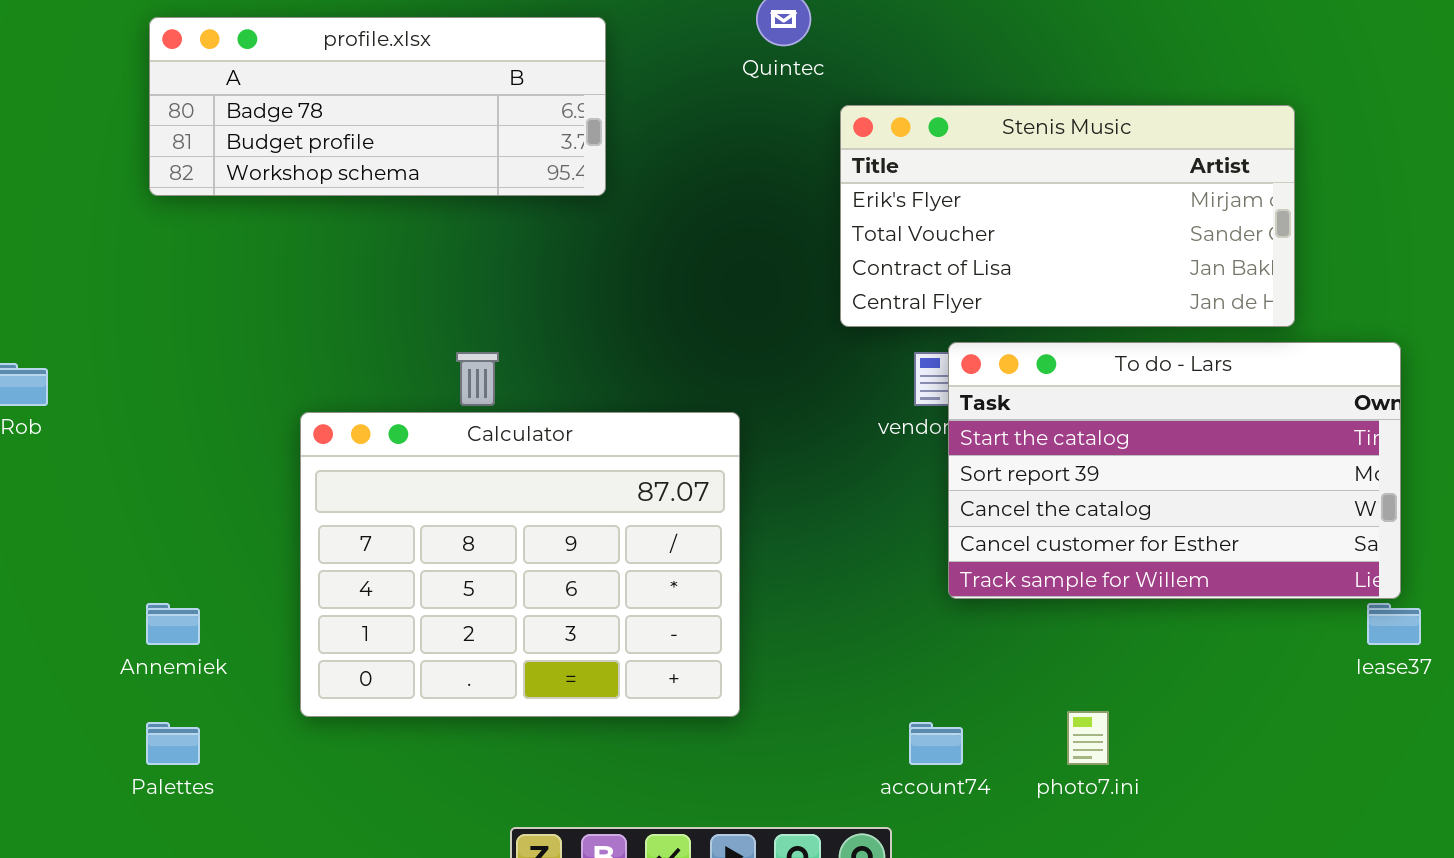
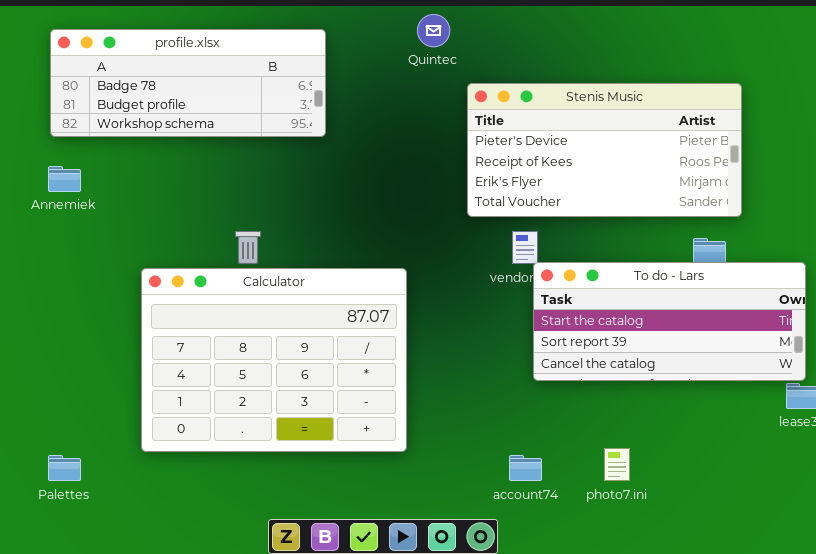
Stenis Music: [840,105,1295,327] -> [467,83,742,217], scrolled up 2 rows
To do - Lars: [948,342,1401,599] -> [533,262,806,381], resized
Annemiek: [146,603,200,645] -> [48,166,81,192], moved

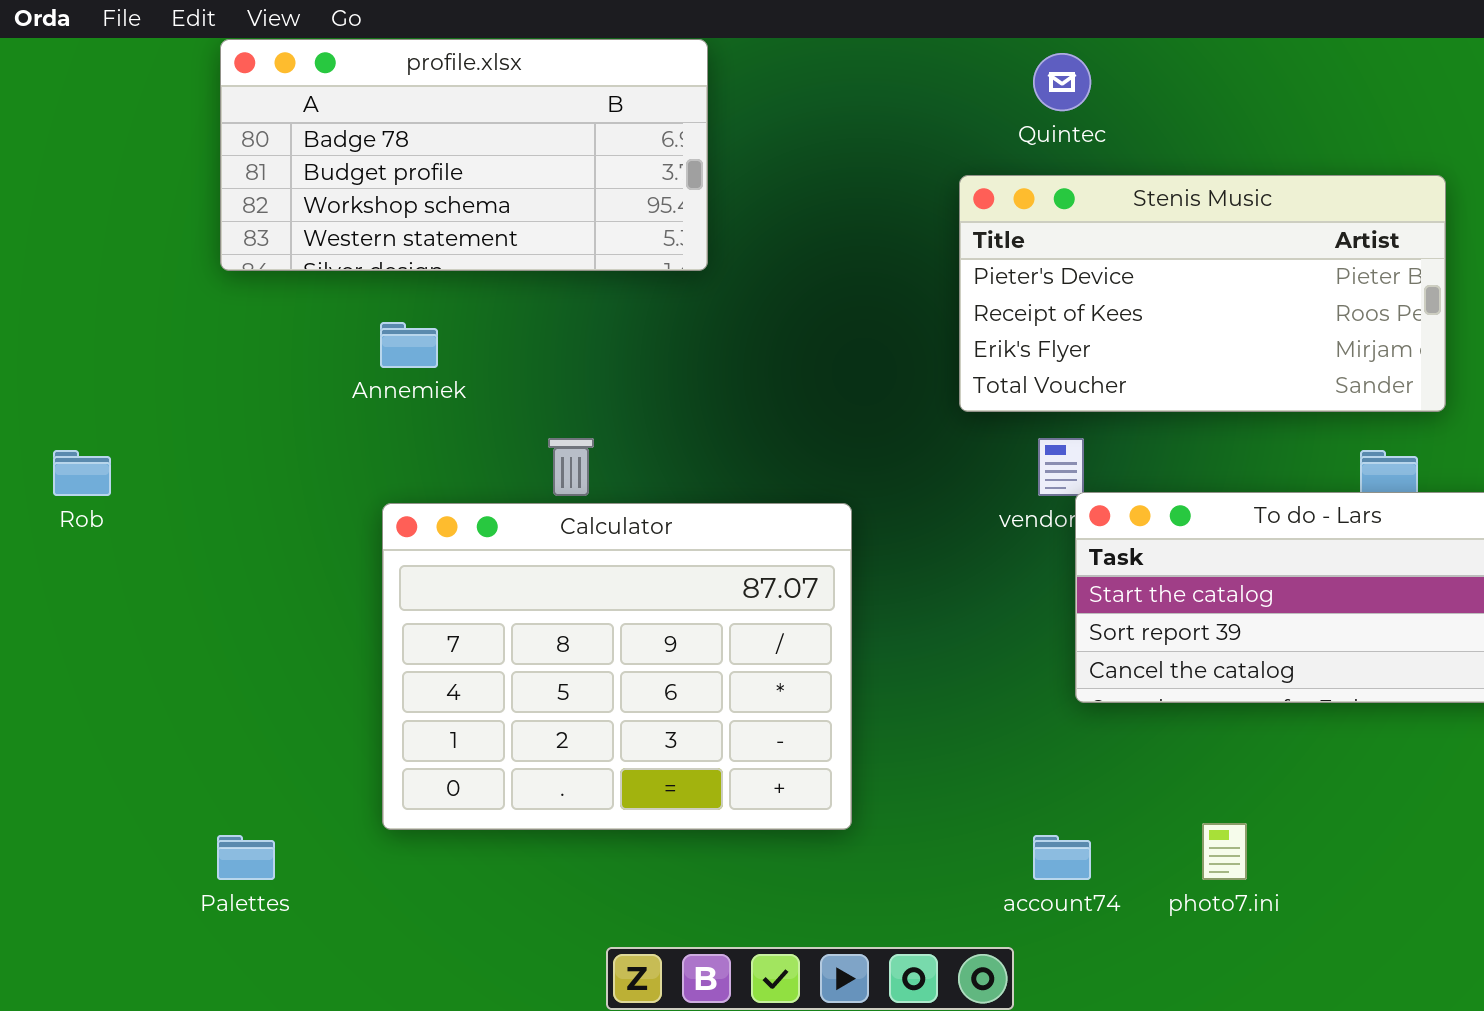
Quintec: [417,14,450,47] -> [1033,53,1091,111], moved
profile.xlsx: [50,29,326,137] -> [220,39,708,271], resized
Annemiek: [48,166,81,192] -> [380,322,438,368], moved

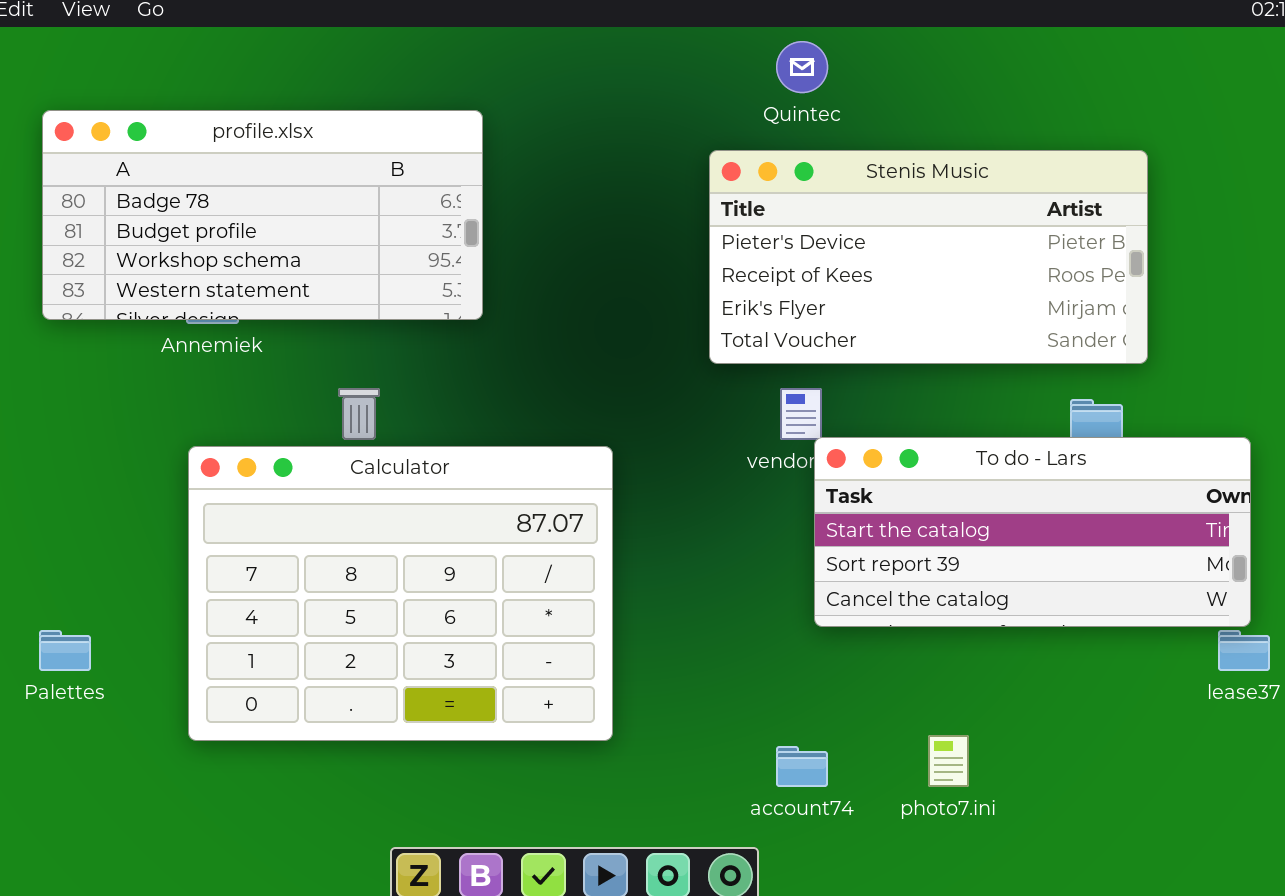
profile.xlsx: [220,39,708,271] -> [42,110,483,320], moved
Palettes: [217,835,275,880] -> [39,630,91,671], moved

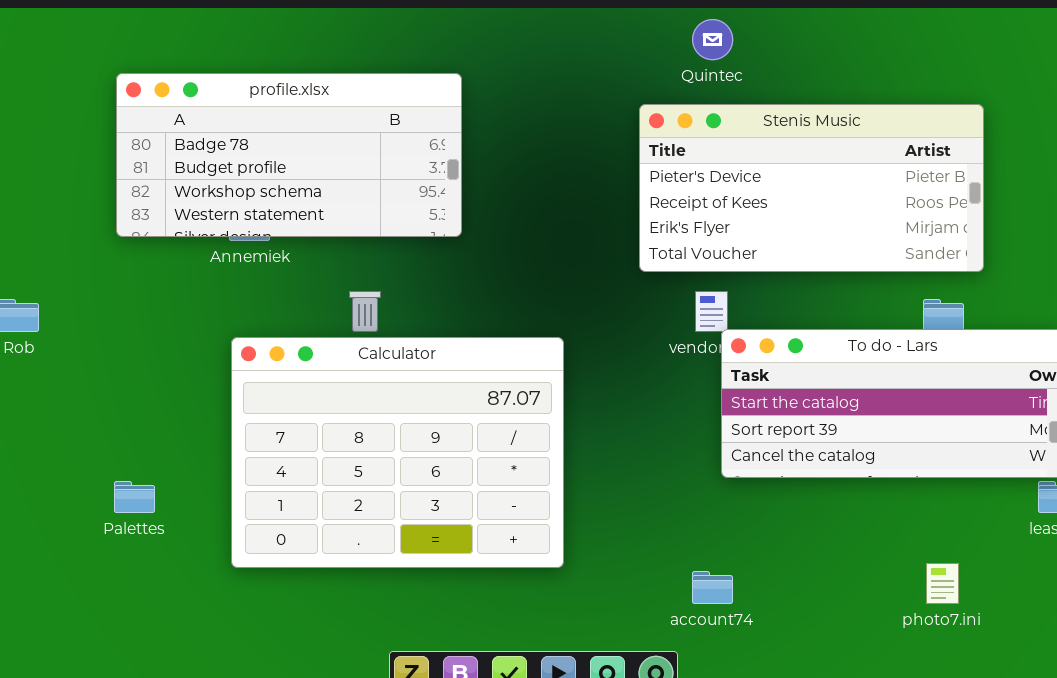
photo7.ini: [928,735,969,787] -> [926,563,959,604], moved

